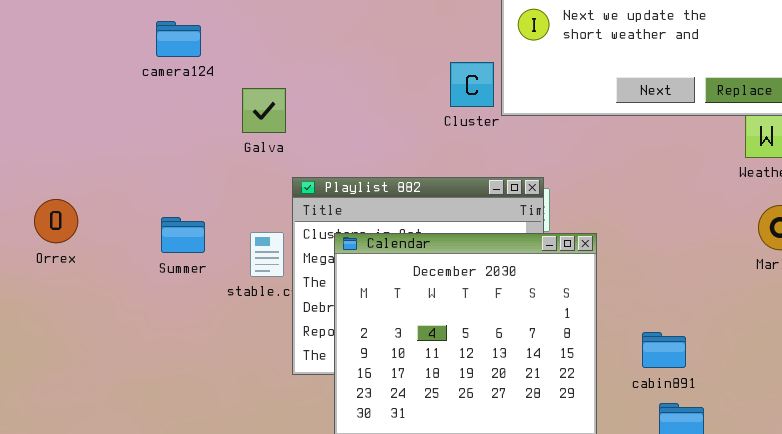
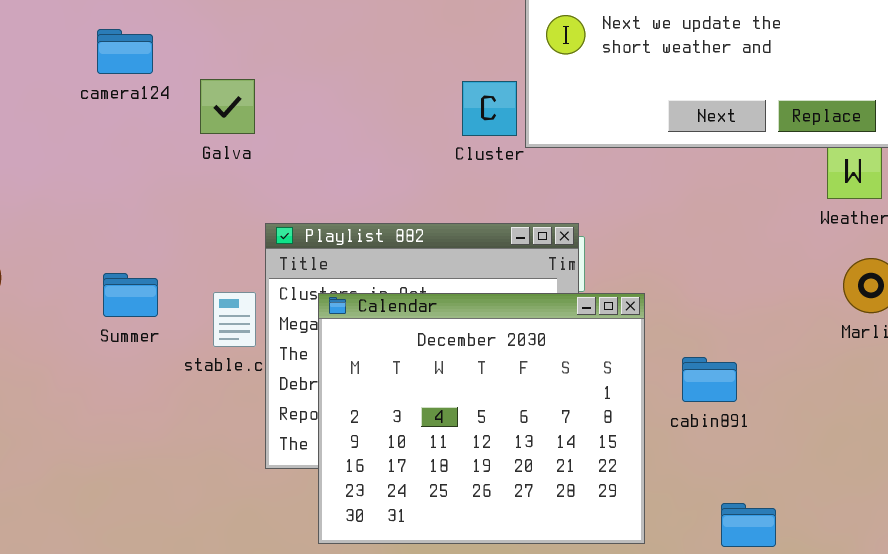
Galva: [242,88,286,133] -> [200,79,255,134], moved
cabin891: [642,332,686,368] -> [682,357,737,402], moved

